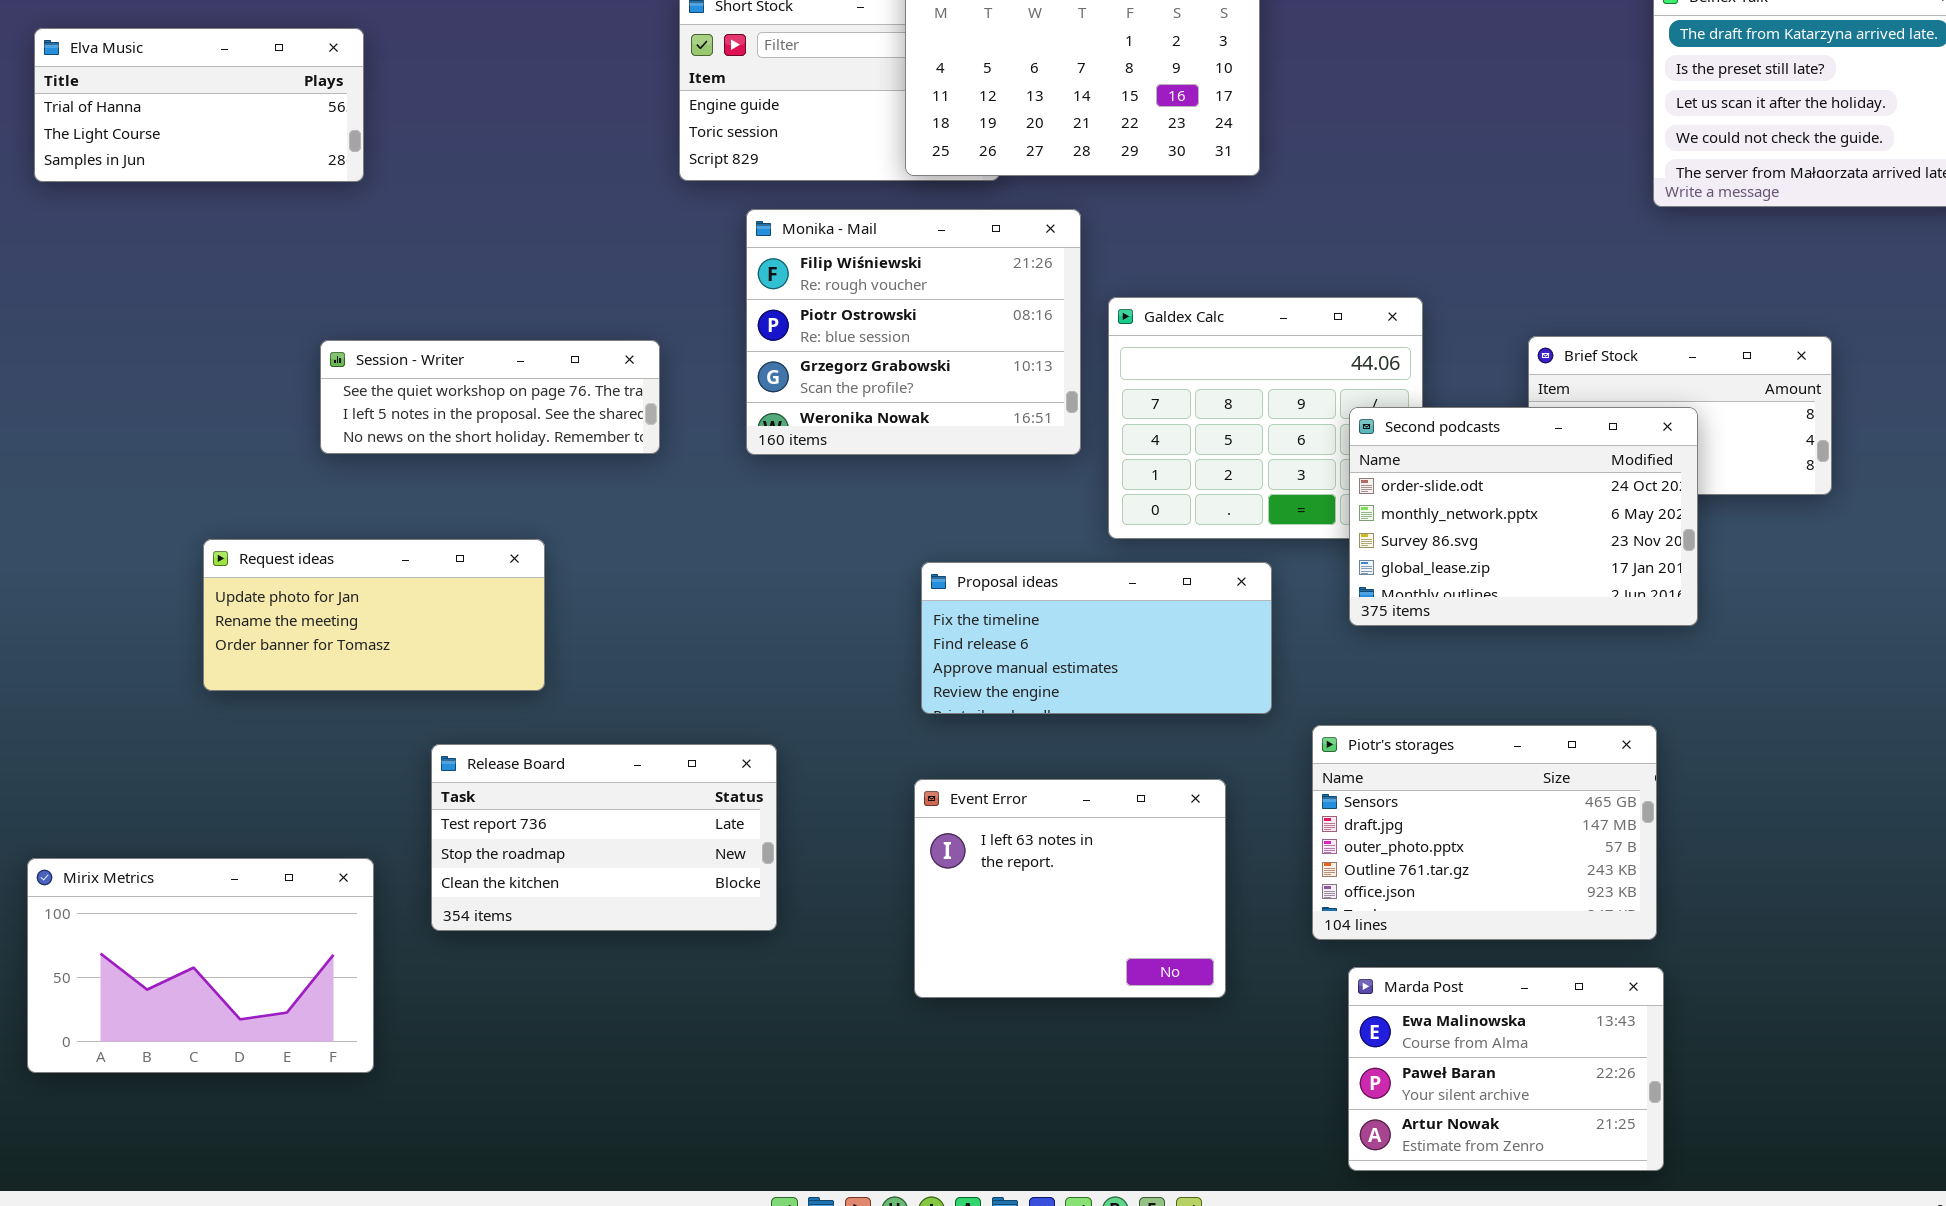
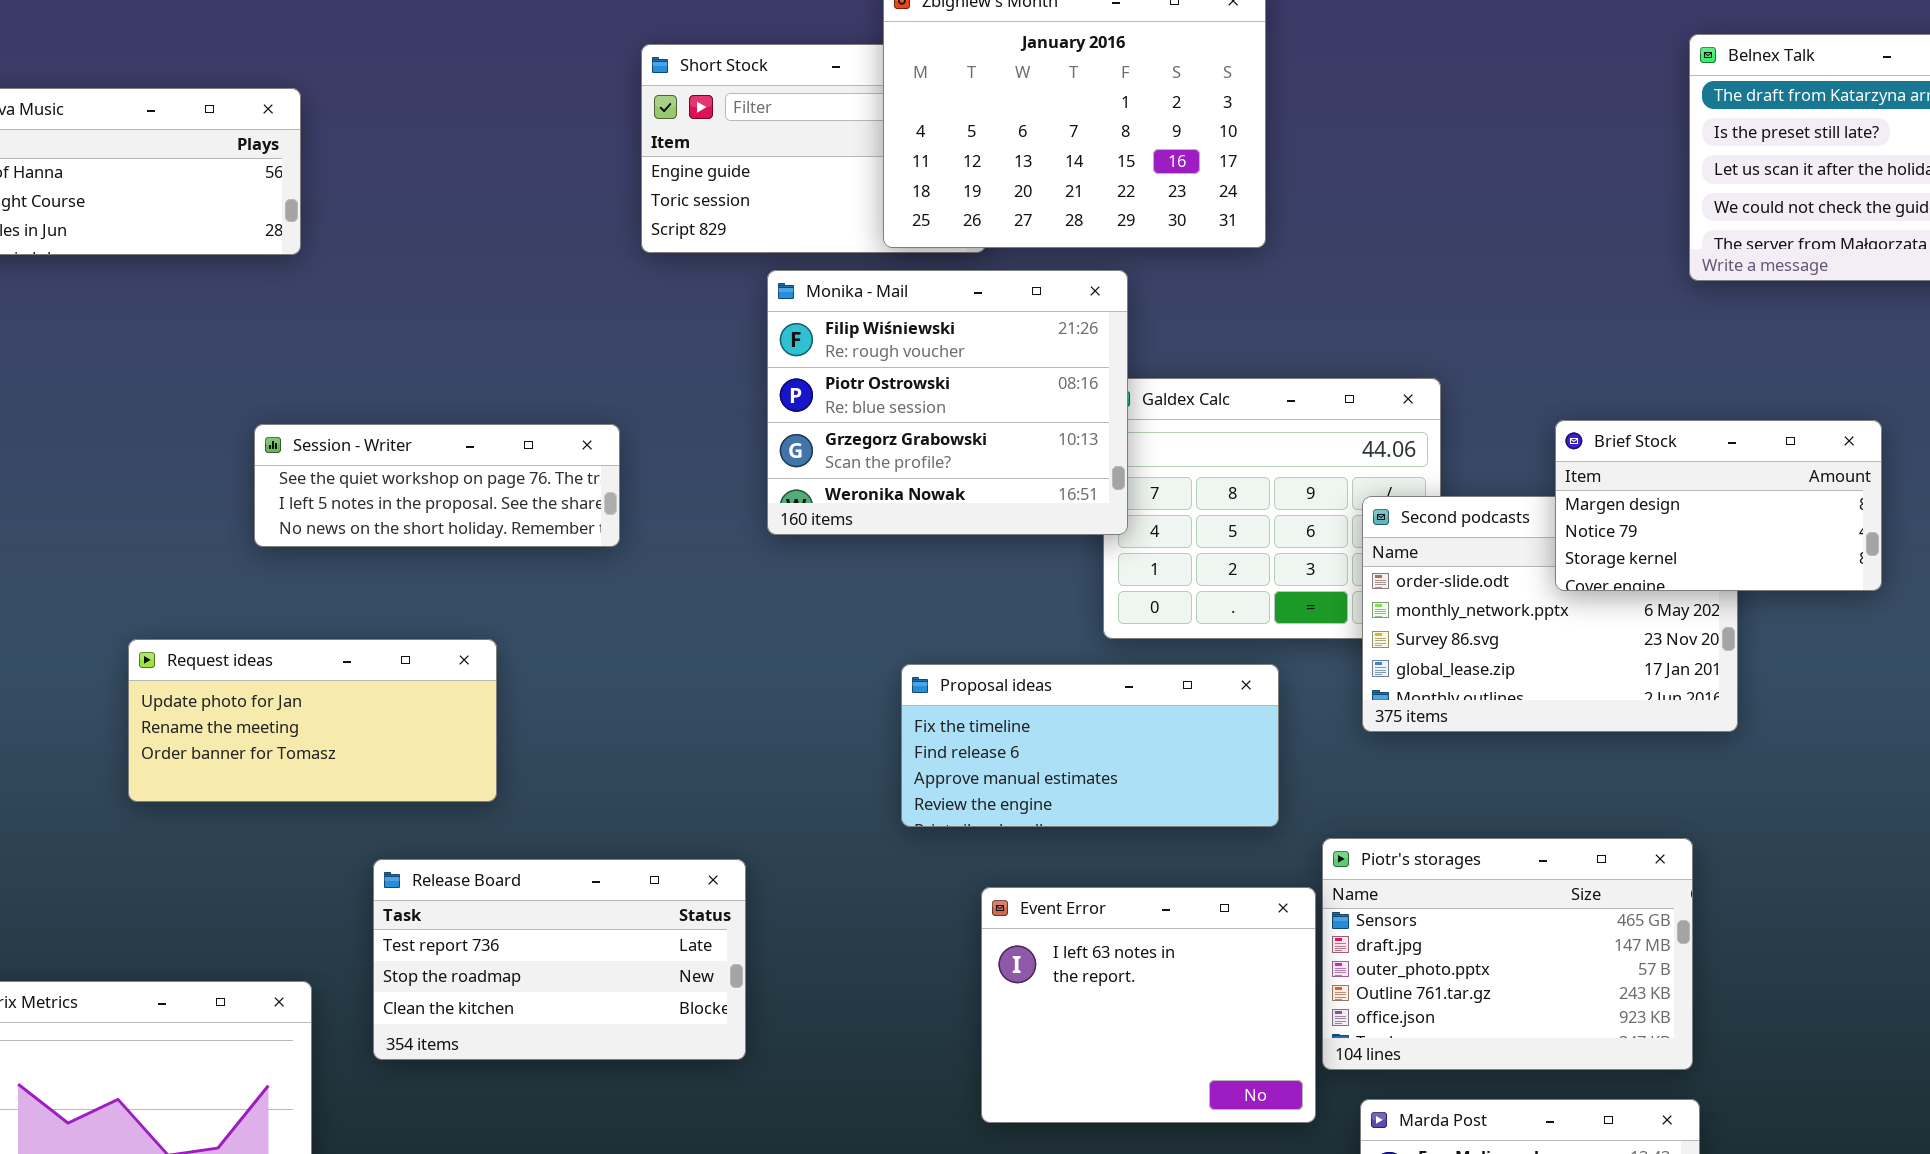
Monika - Mail: [746,209,1081,455] -> [767,270,1128,535], moved
Brief Stock: [1528,336,1832,495] -> [1555,420,1882,591], raised
Event Error: [914,779,1226,998] -> [981,887,1316,1123], moved

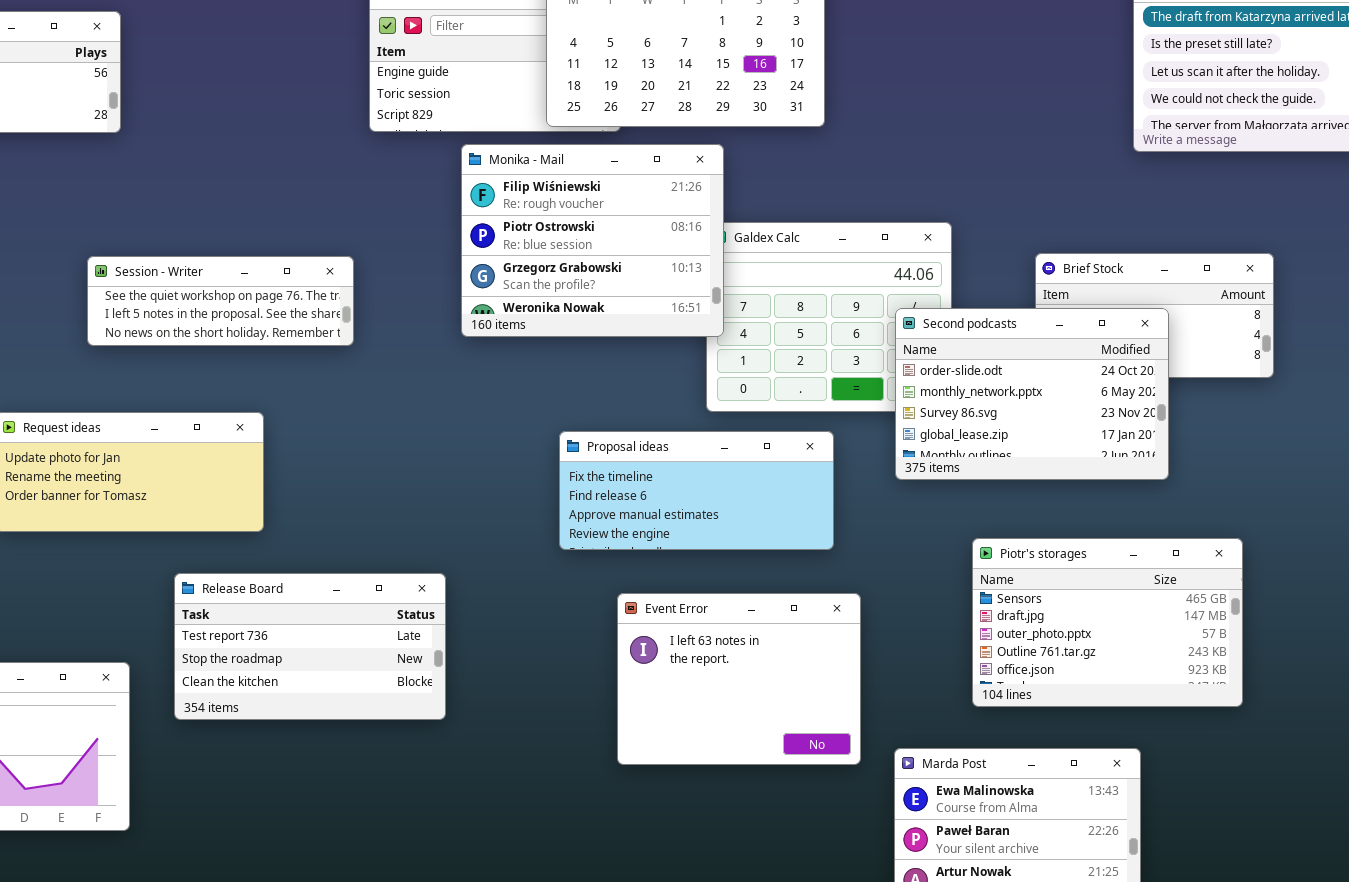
Second podcasts: [1362,496,1738,732] -> [895,308,1169,480], raised
Piotr's storages: [1322,838,1693,1070] -> [972,538,1243,707], moved

